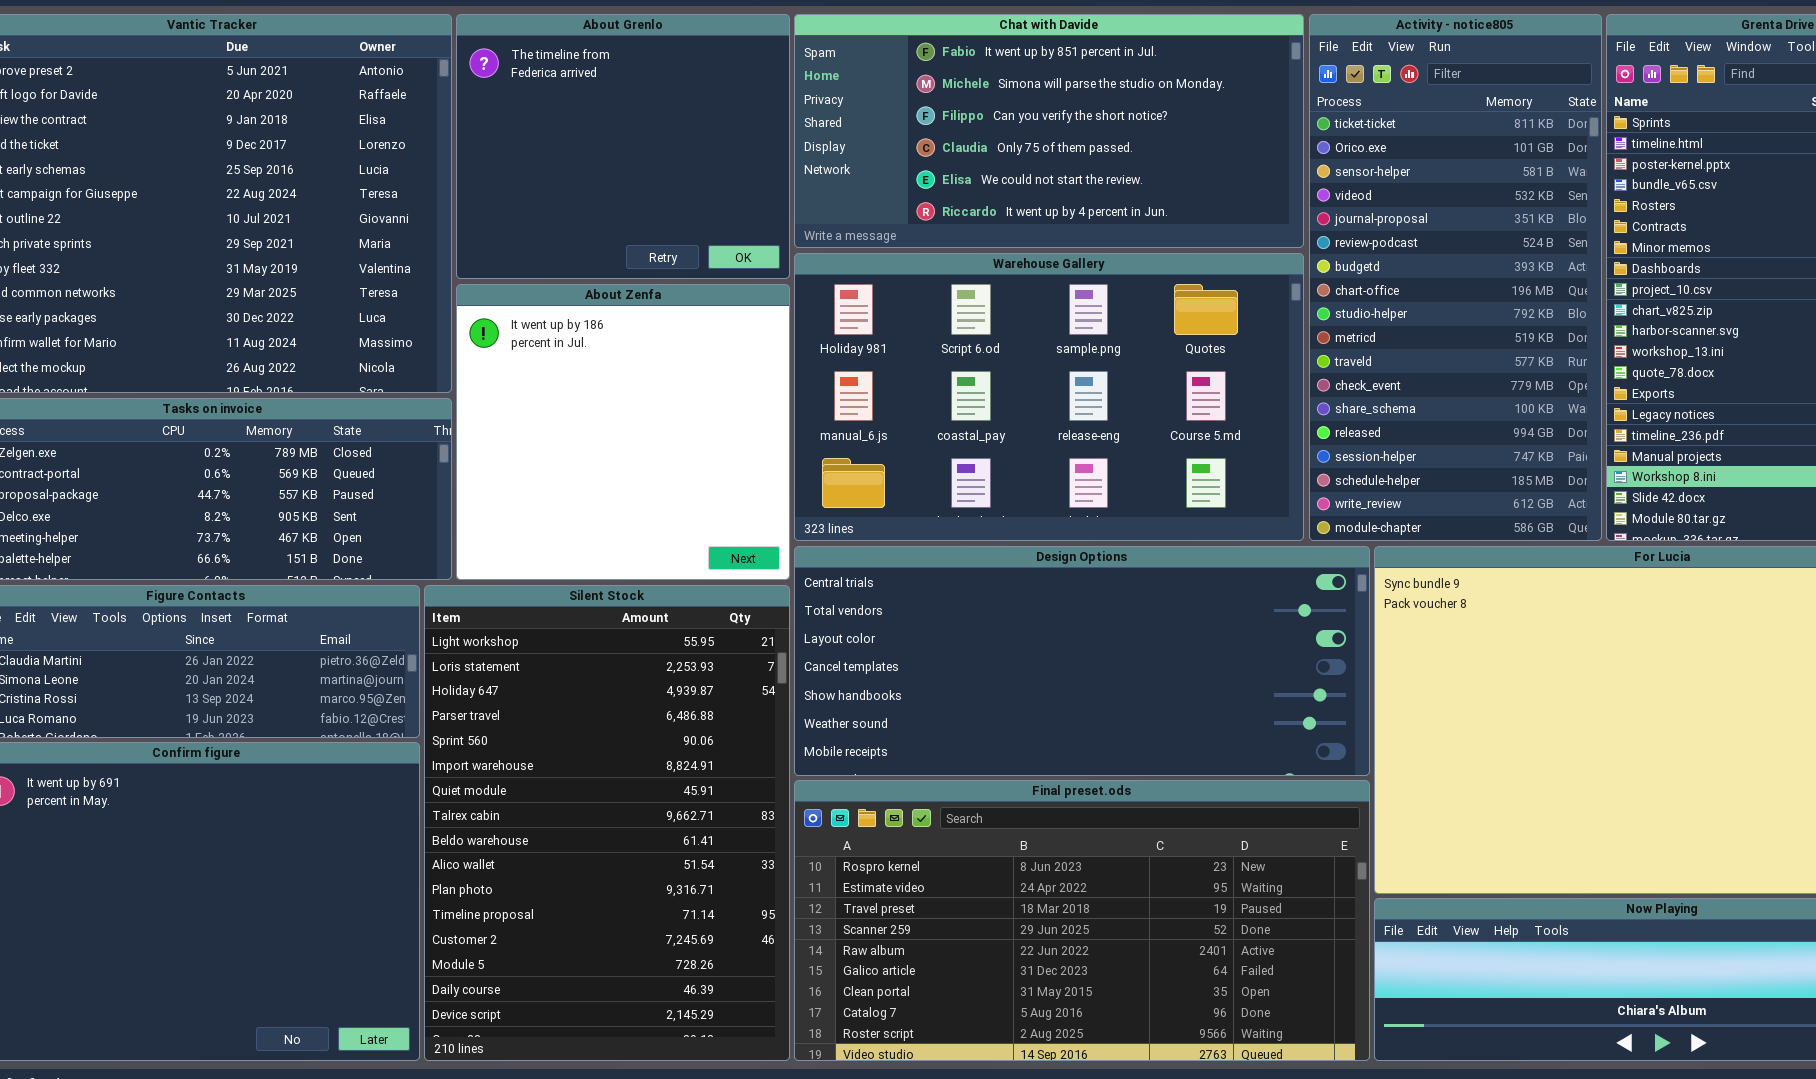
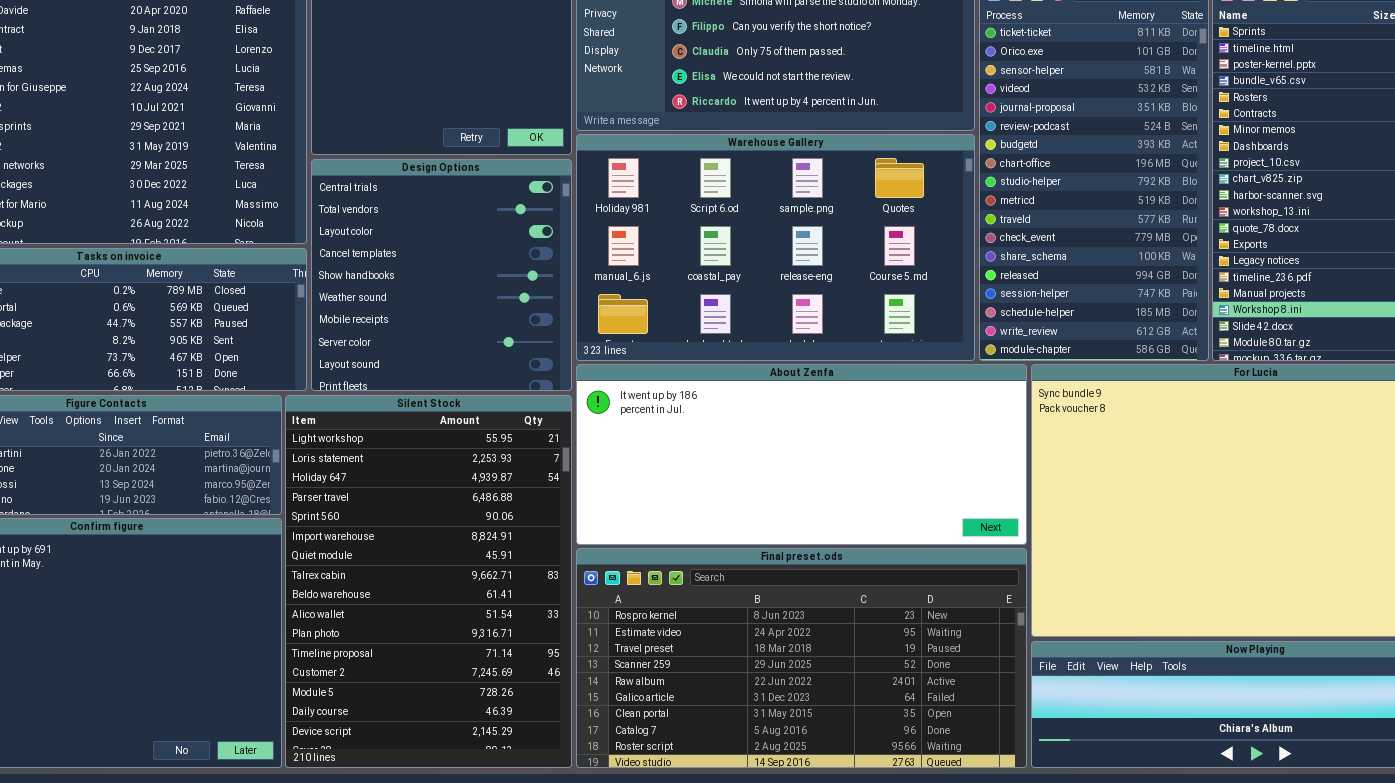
About Zenfa: [456,284,790,580] -> [576,364,1027,545], moved, resized
Design Options: [794,546,1370,776] -> [311,159,572,391], moved, resized

